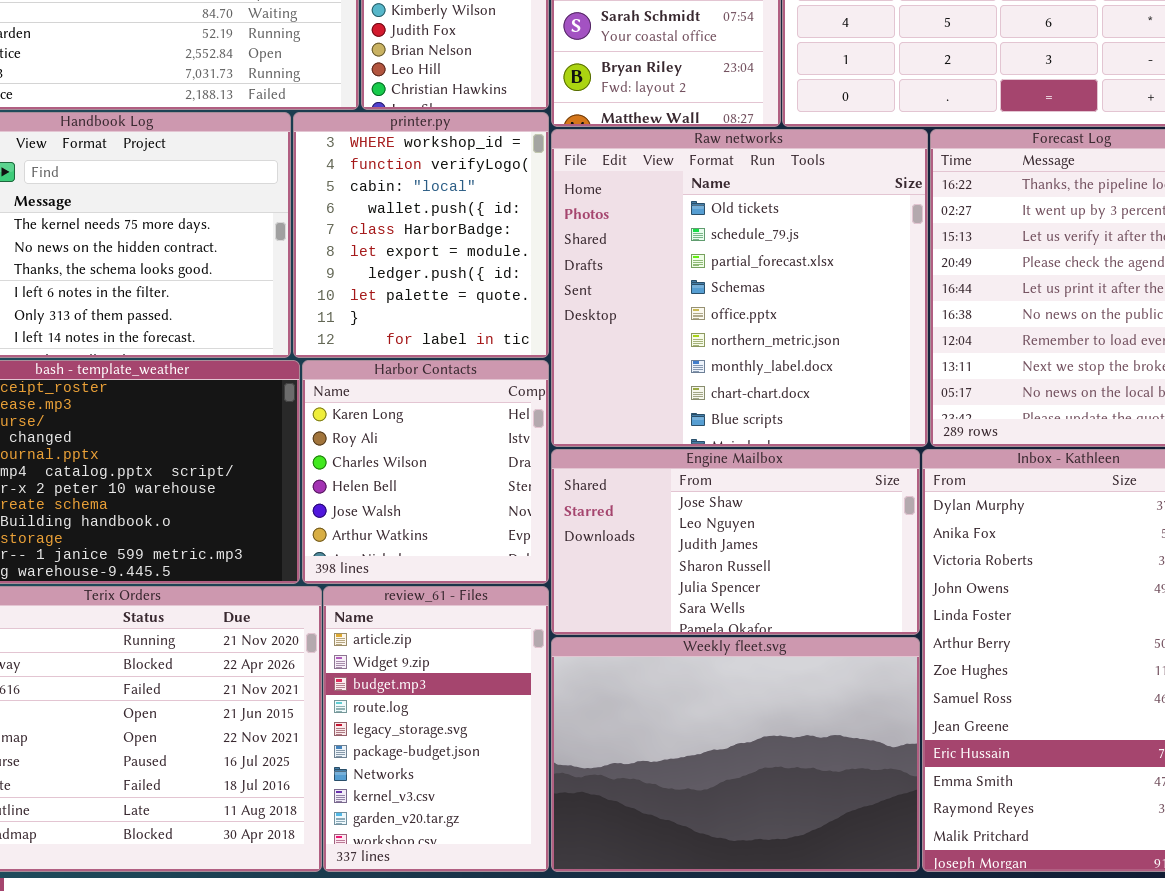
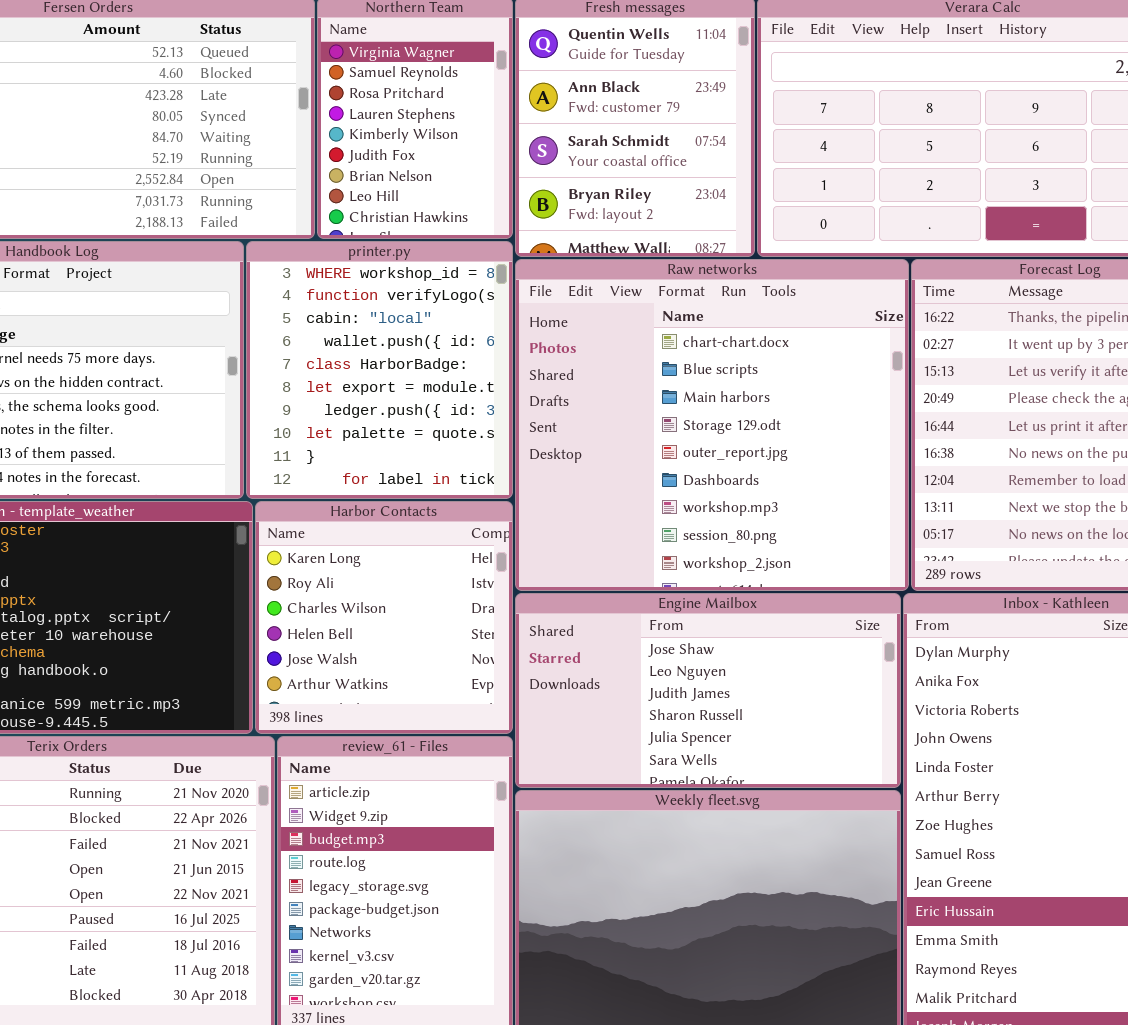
Raw networks: [551,129,928,447] -> [515,259,909,591], scrolled down 7 rows

